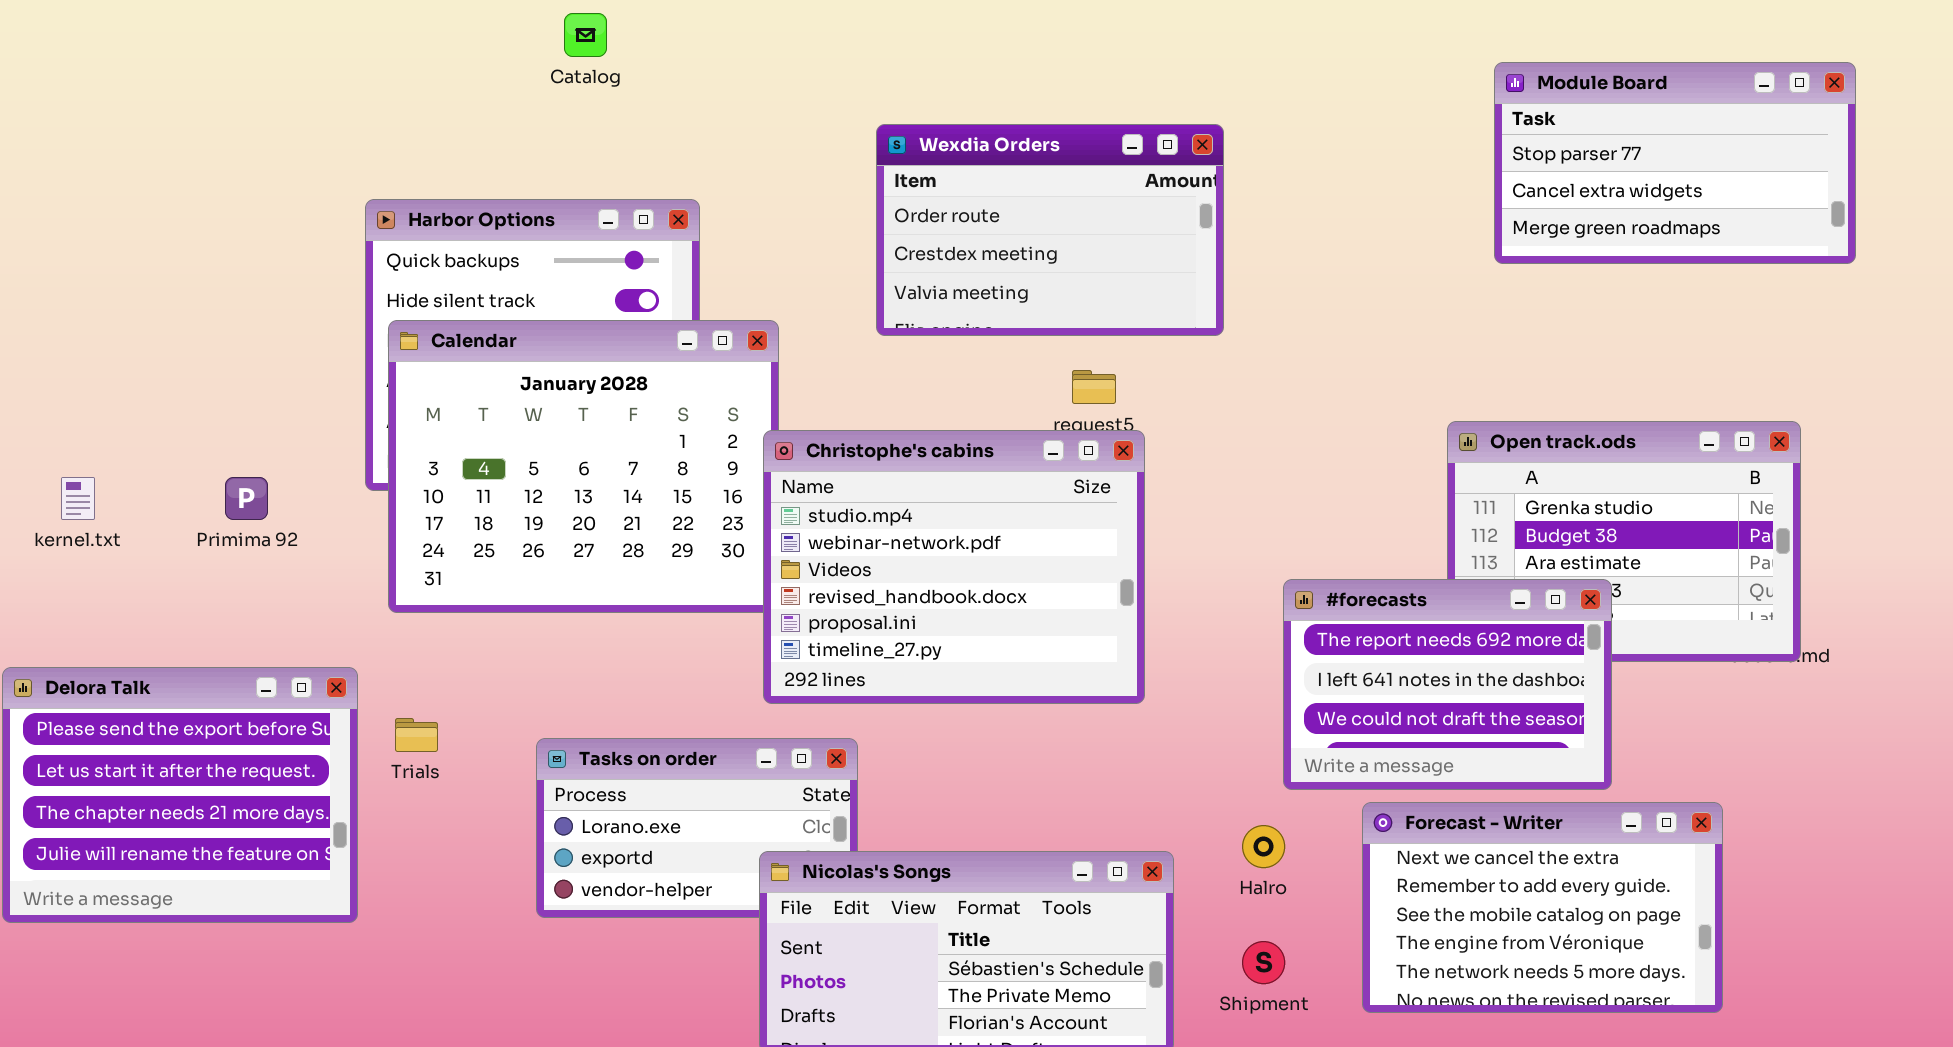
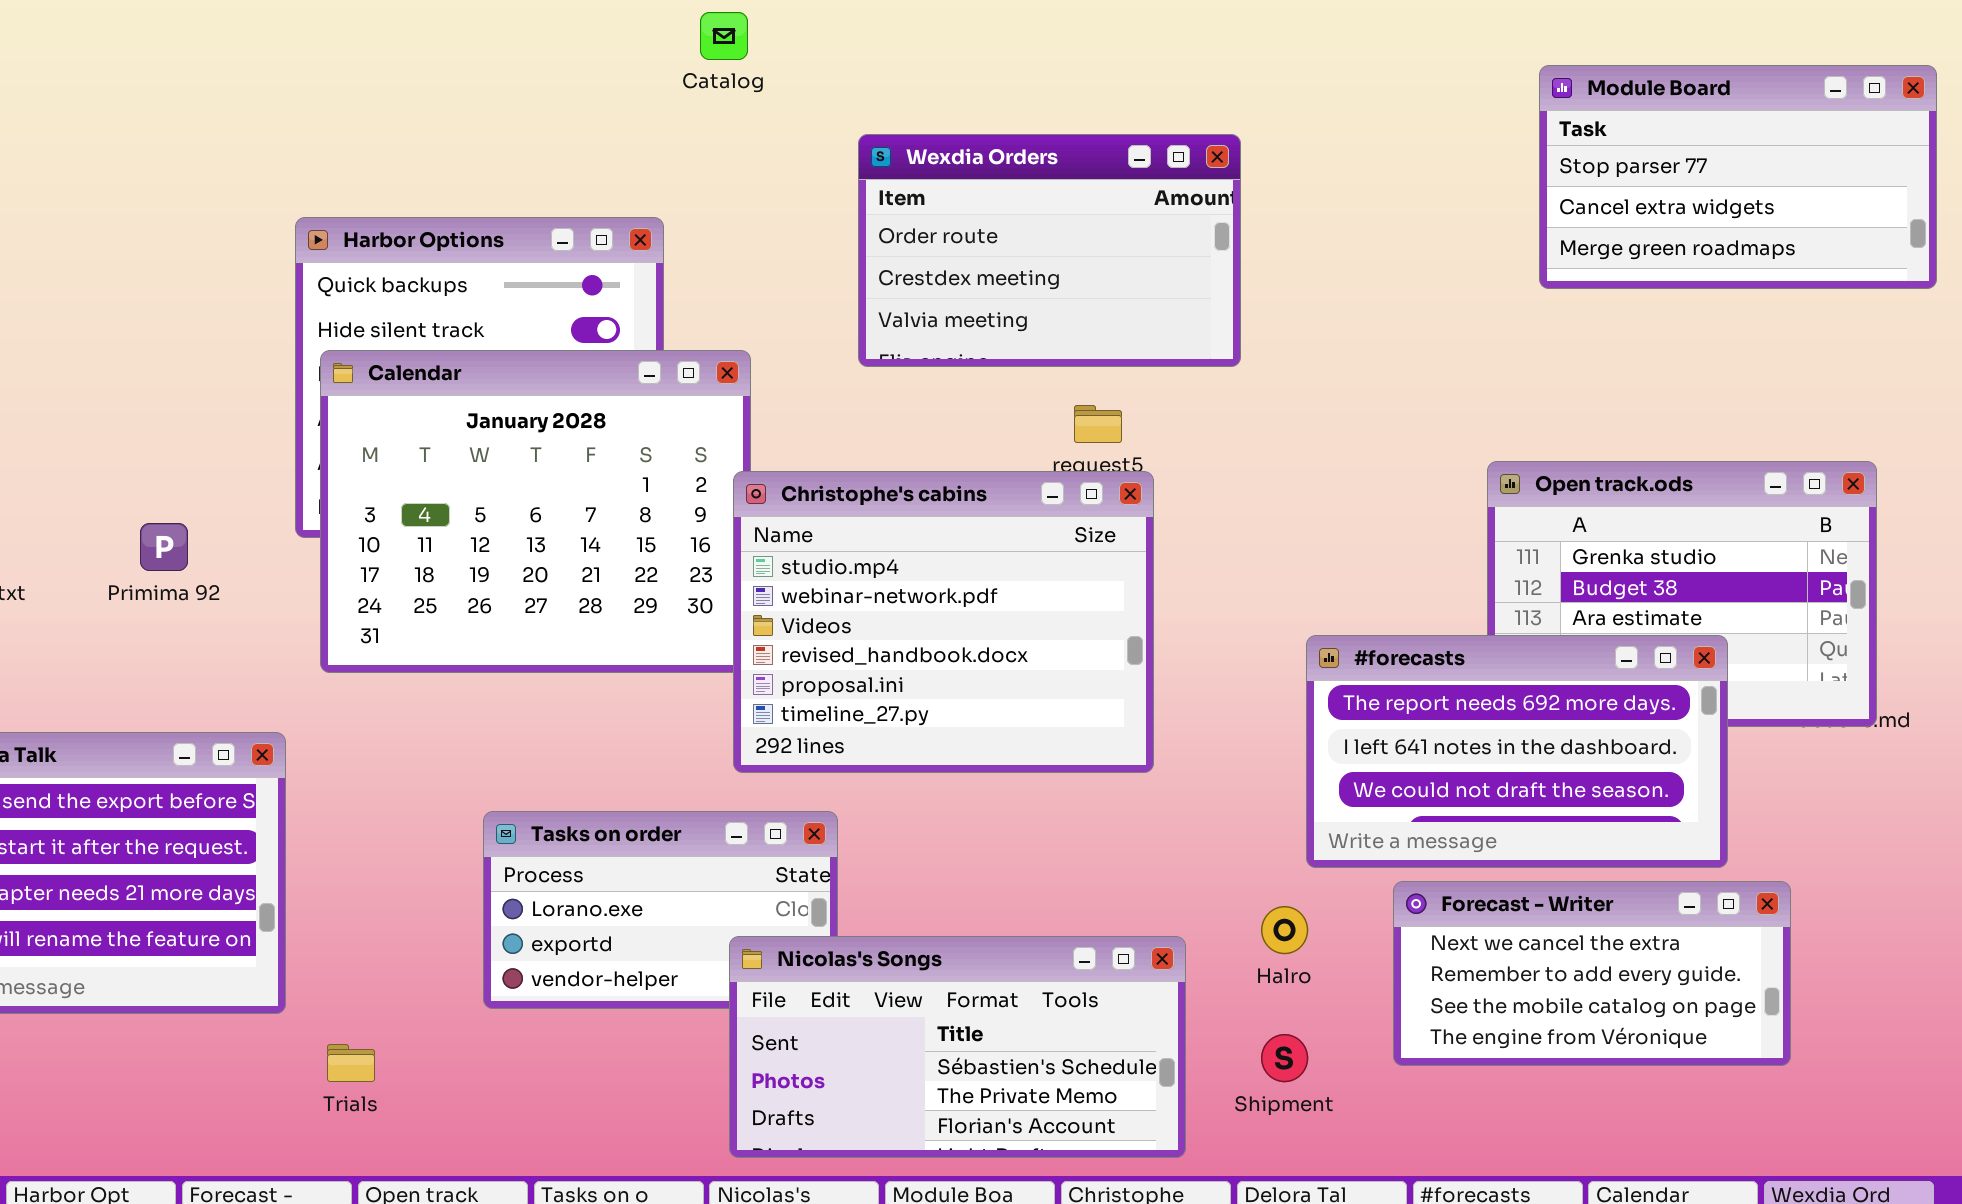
Catalog: [564,13,607,57] -> [700,12,748,60], moved
#forecasts: [1283,579,1612,790] -> [1306,635,1728,868], resized
Trials: [395,718,438,752] -> [327,1044,375,1082], moved
Forecast - Writer: [1362,802,1723,1013] -> [1393,881,1791,1066], resized

